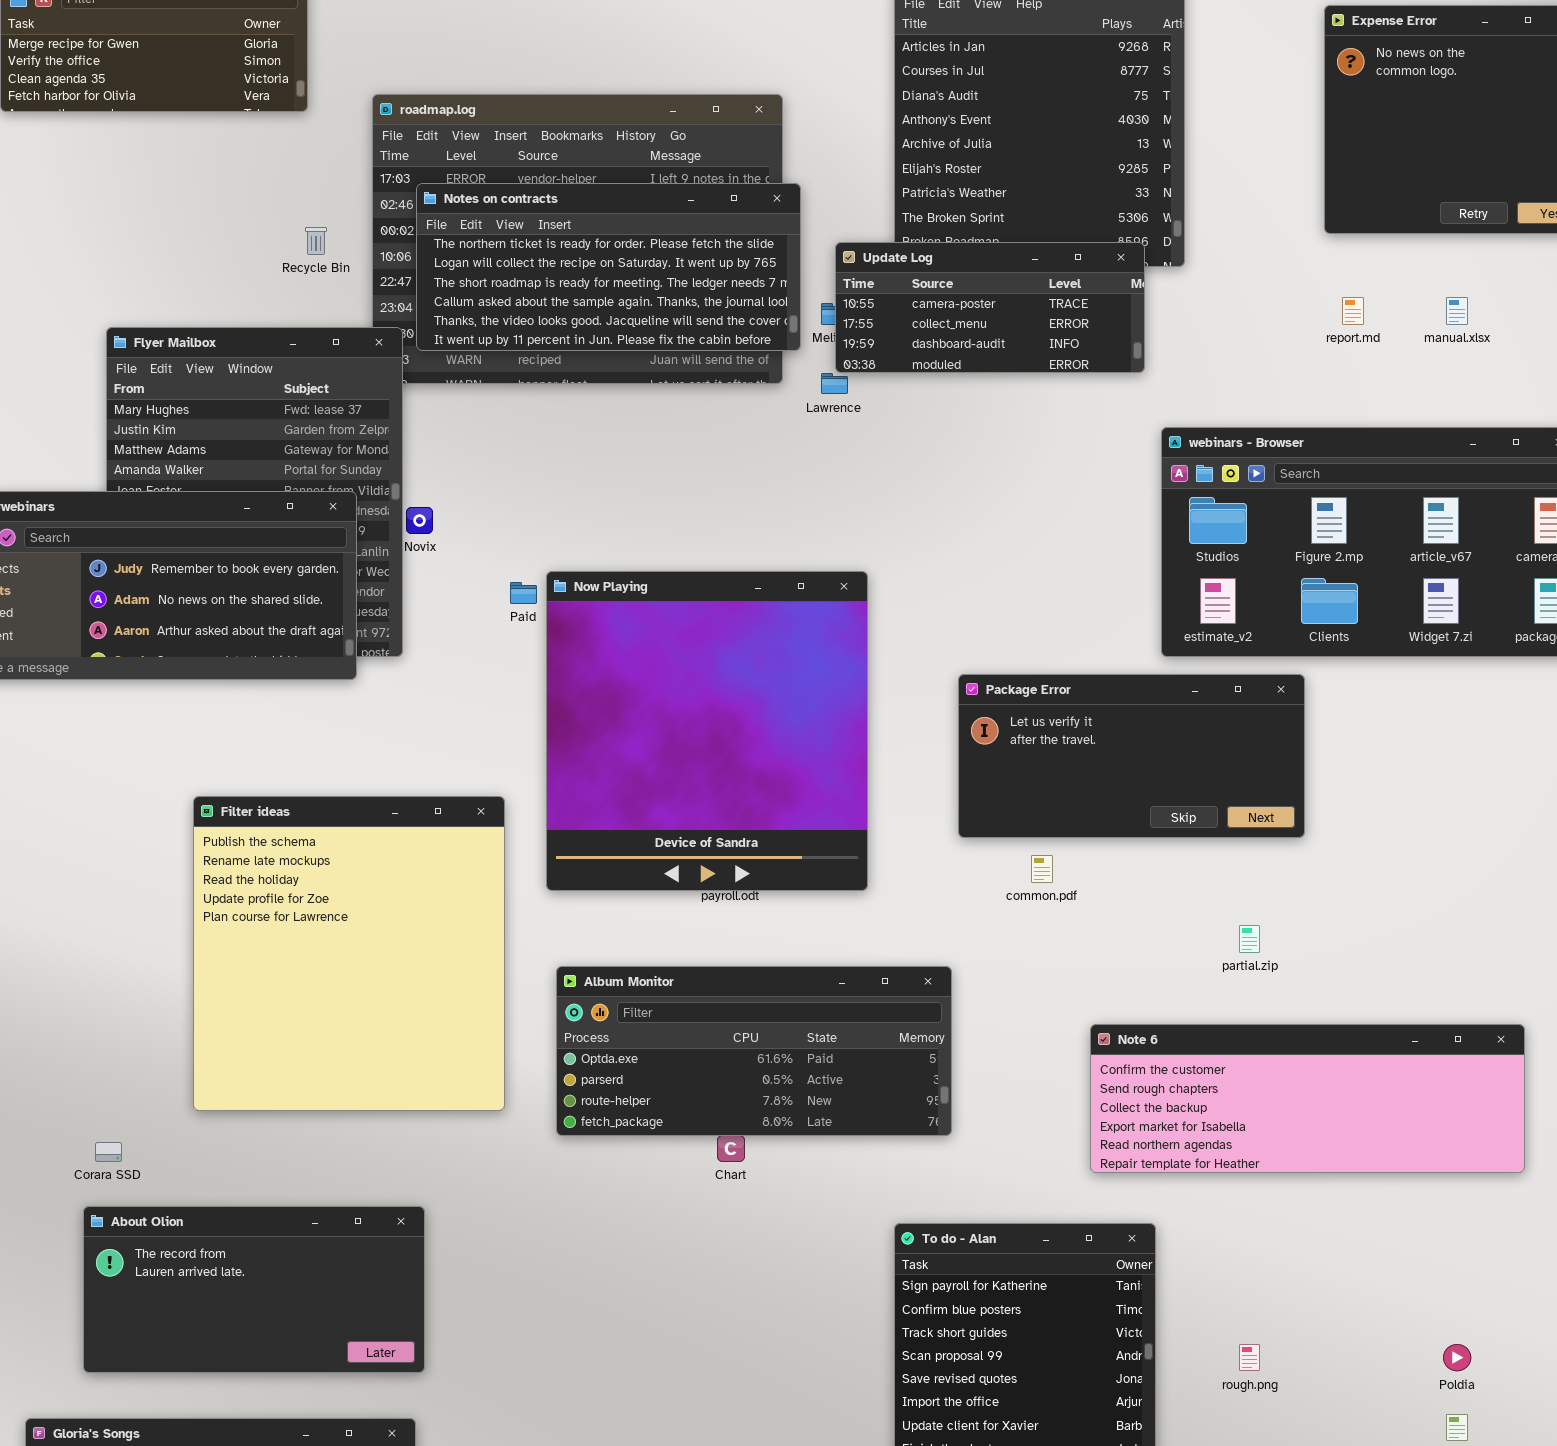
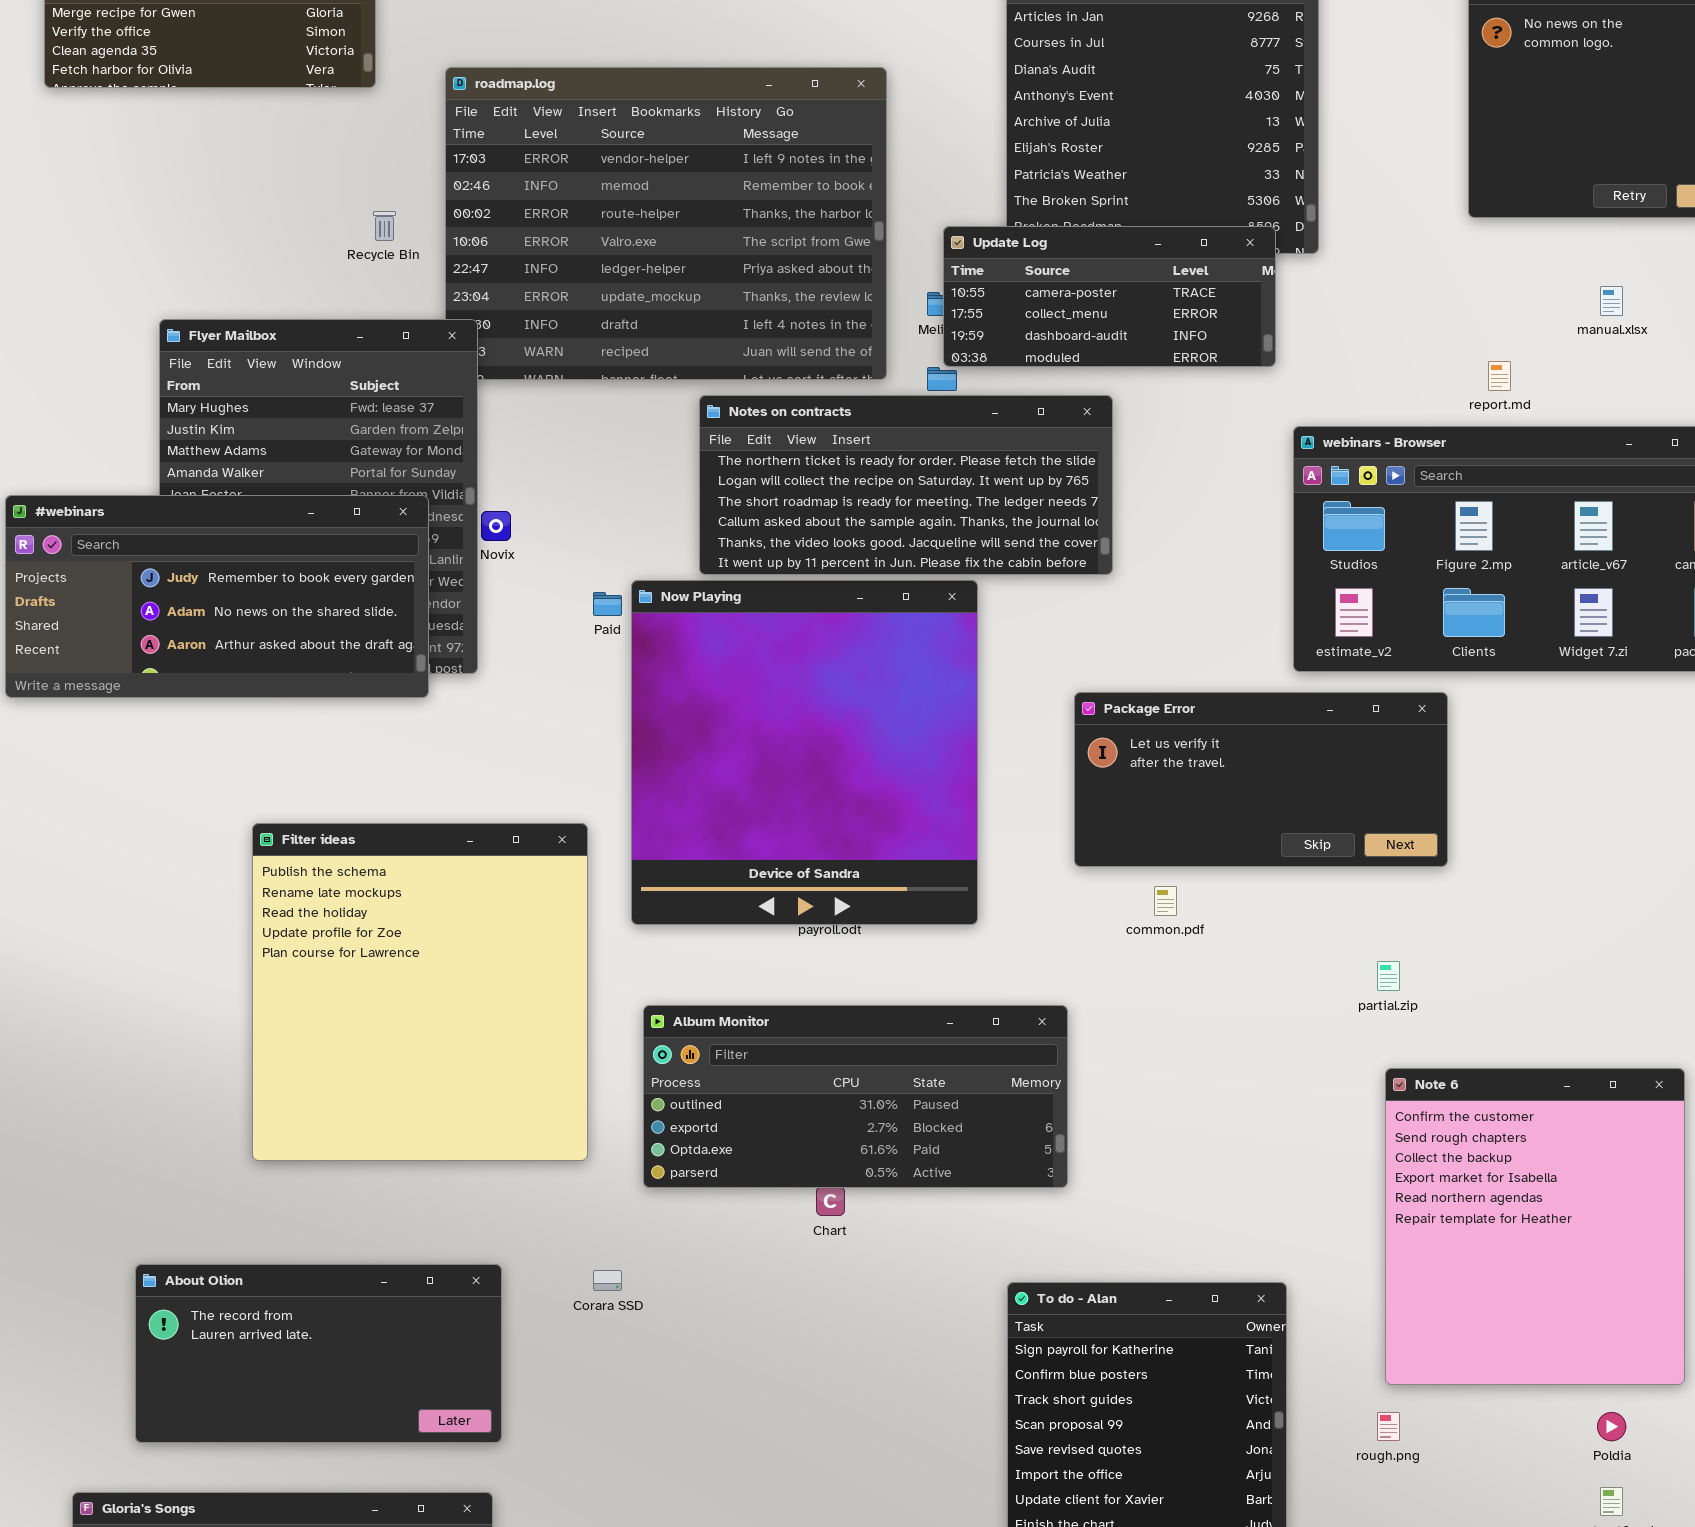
Notes on contracts: [416,183,801,351] -> [699,395,1113,575], moved
report.md: [1342,297,1364,325] -> [1488,361,1511,391], moved
Album Monitor: [556,966,952,1136] -> [643,1005,1068,1188], scrolled up 2 rows
Note 6: [1090,1024,1525,1173] -> [1385,1068,1685,1385], resized
Corara SSD: [95,1142,122,1162] -> [593,1270,622,1291], moved

